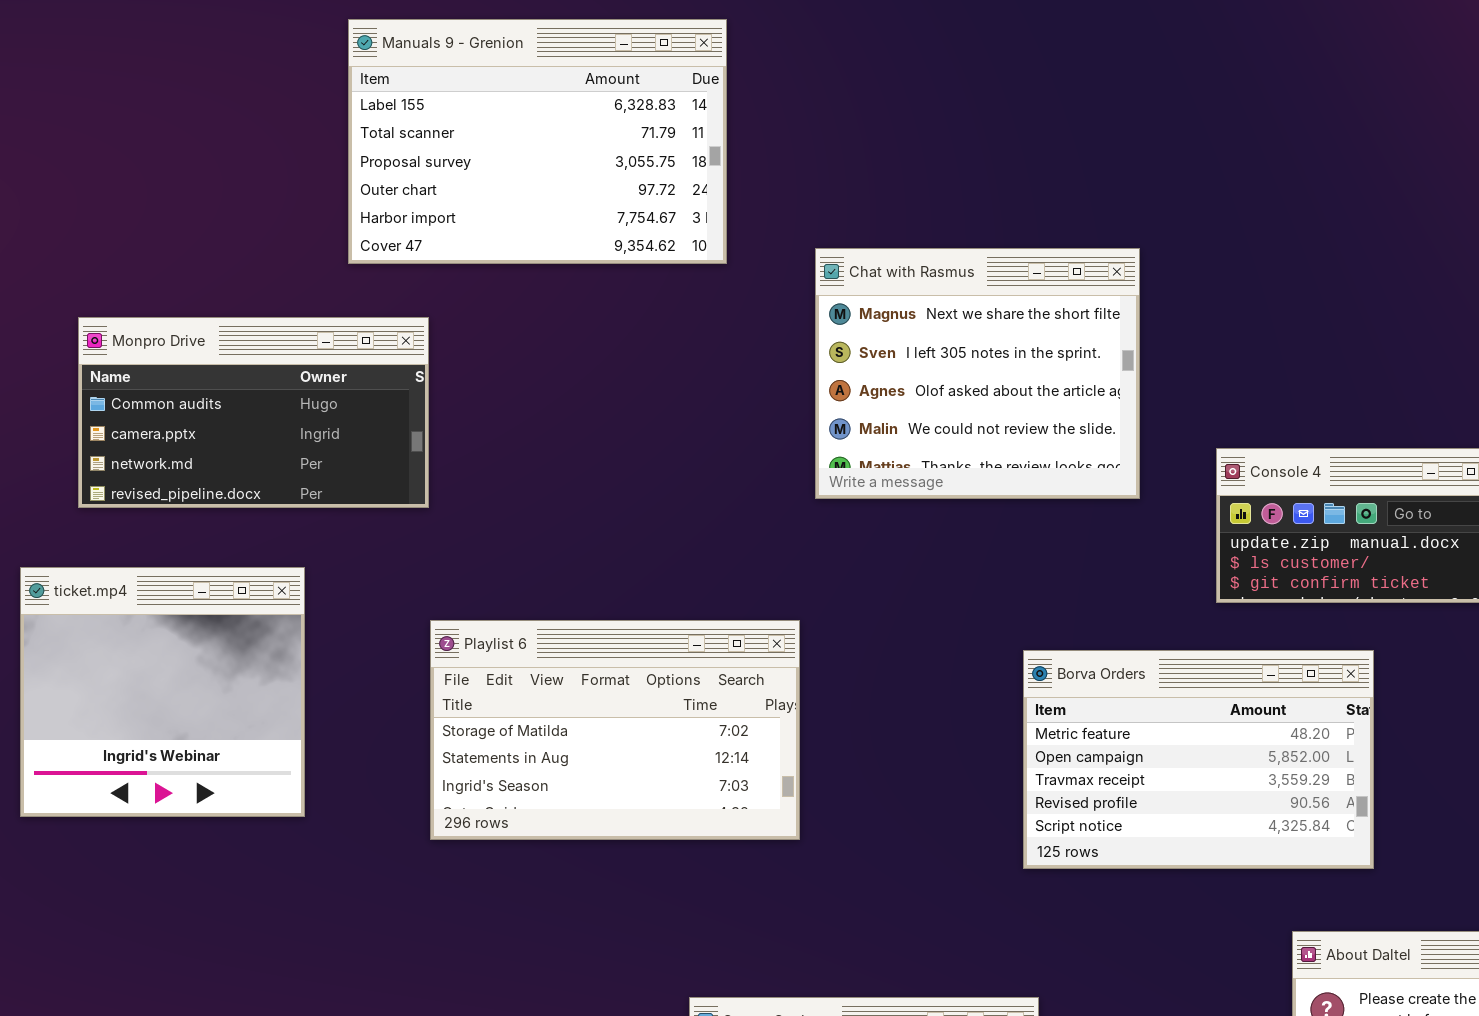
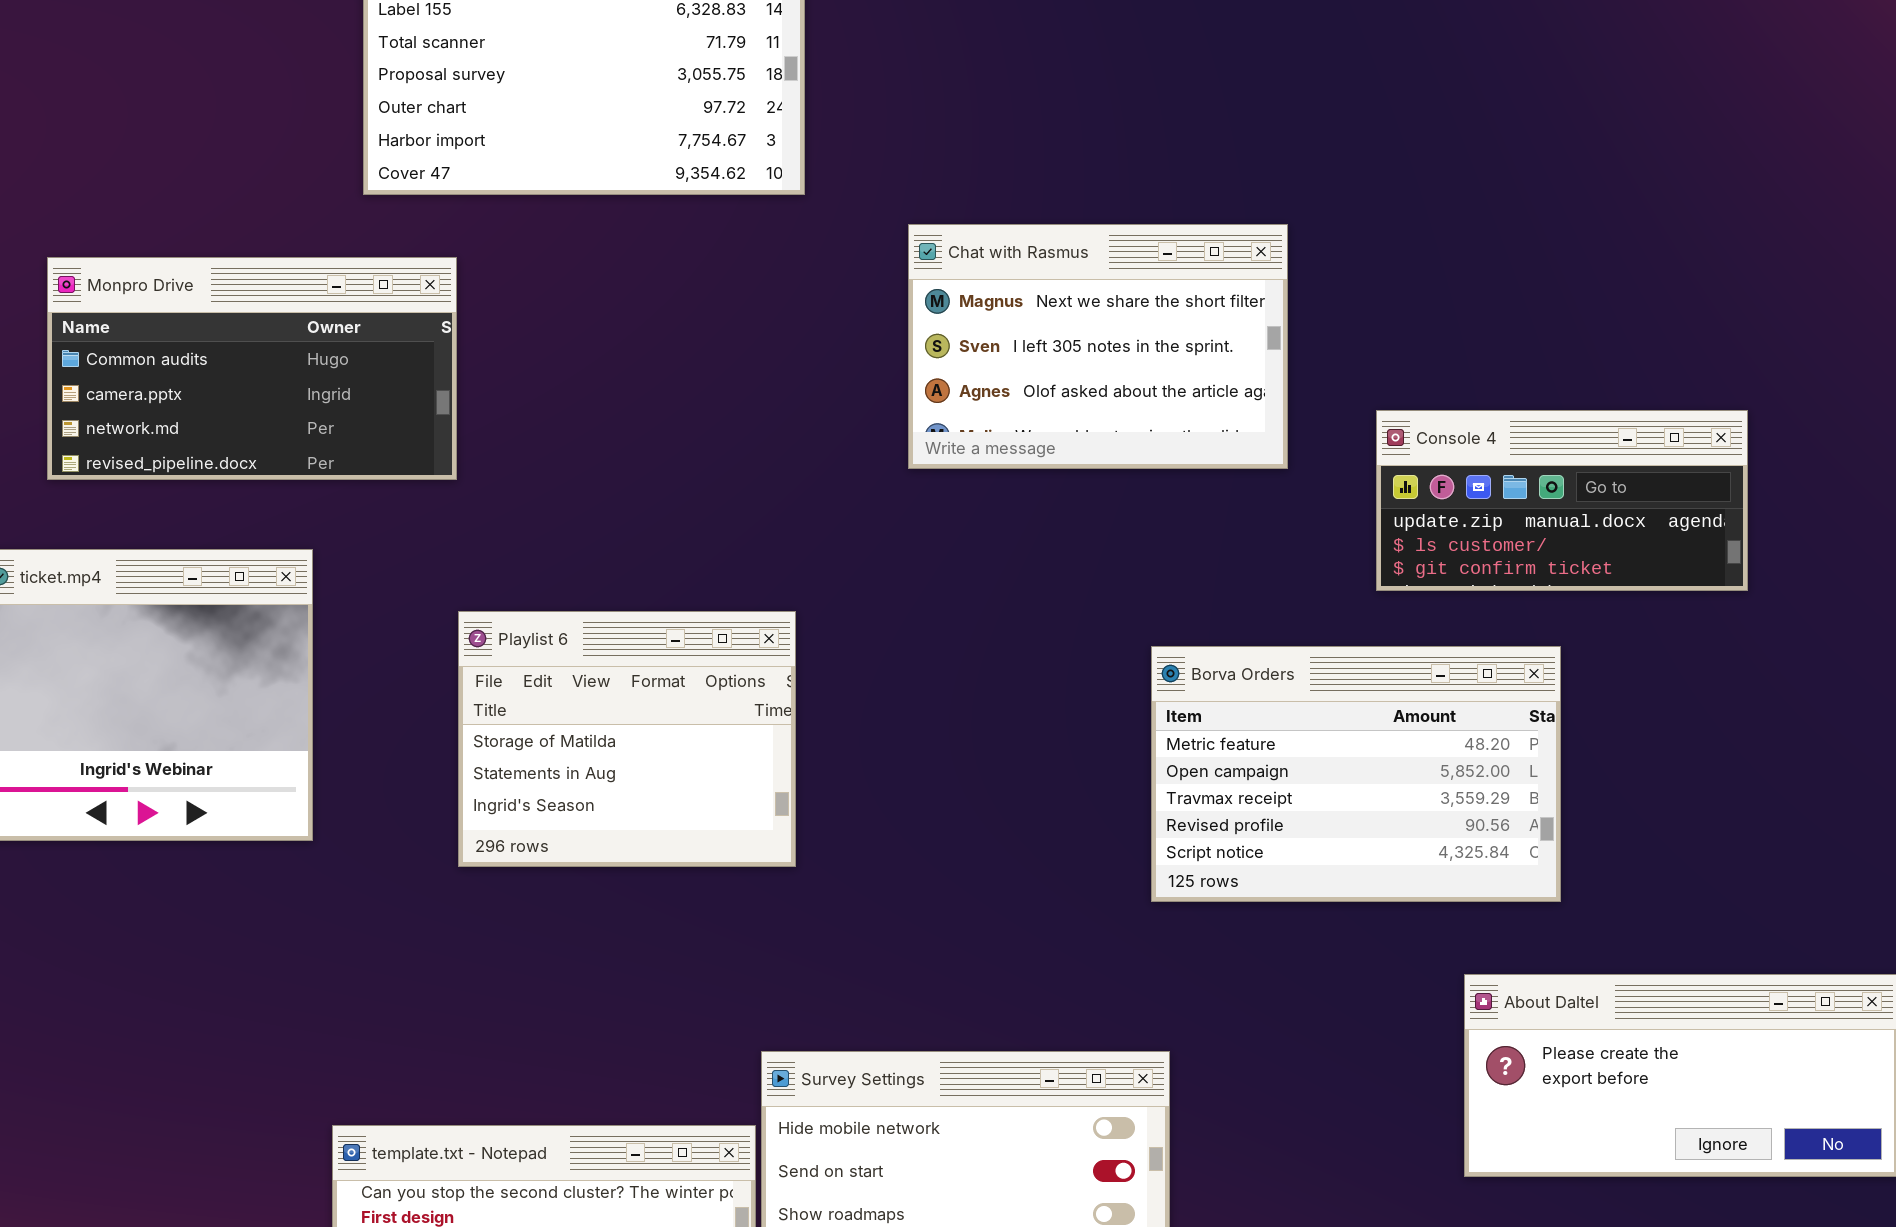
Chat with Rasmus: [815,248,1140,499] -> [908,224,1288,469], resized
Playlist 6: [430,620,800,840] -> [458,611,796,867], resized

